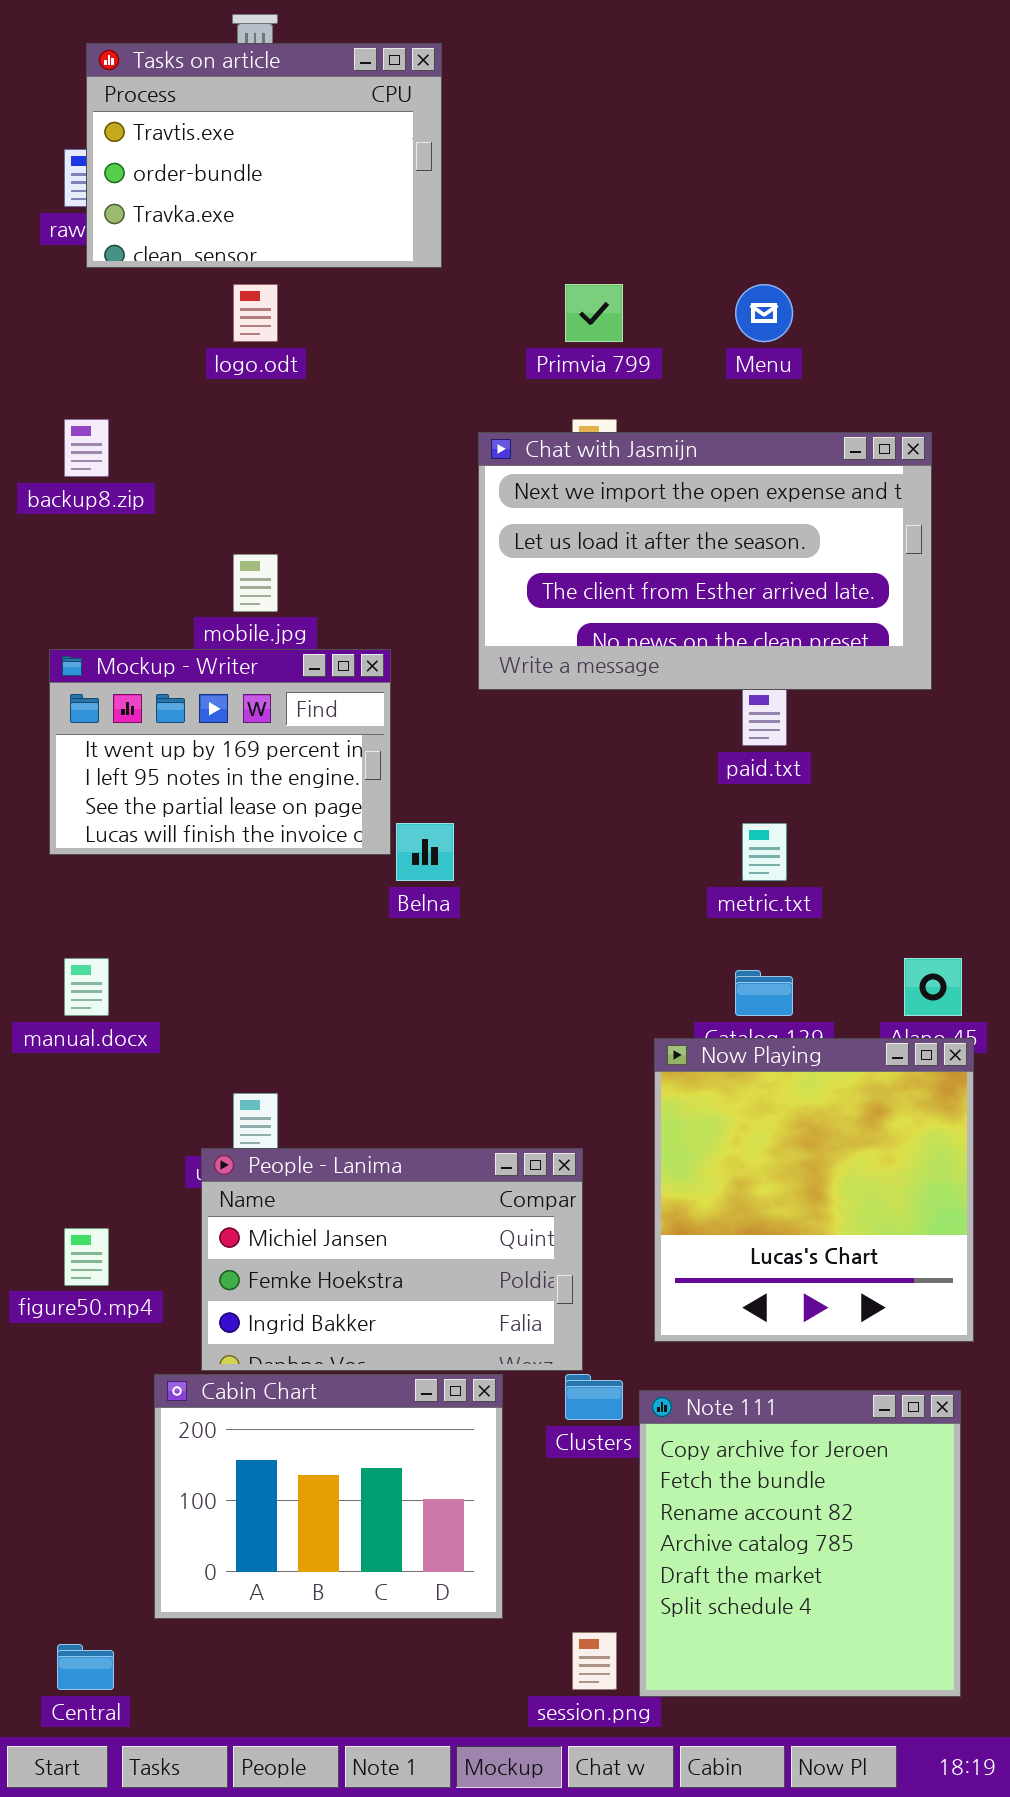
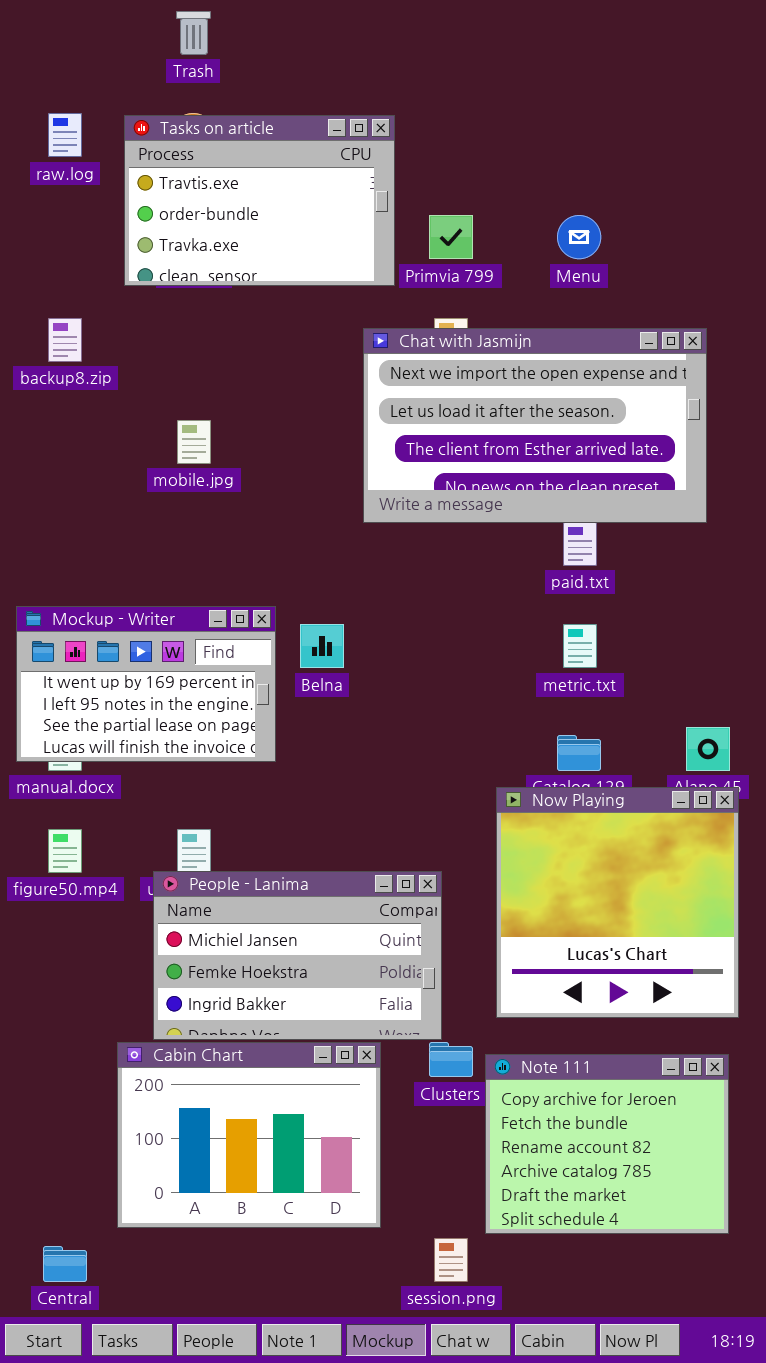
Tasks on article: [86,43,442,268] -> [124,115,395,286], moved
Mockup - Writer: [49,649,391,855] -> [16,606,276,762], moved
figure50.mp4: [64,1228,109,1286] -> [48,829,82,873], moved
Note 111: [639,1390,961,1697] -> [485,1054,729,1234], resized

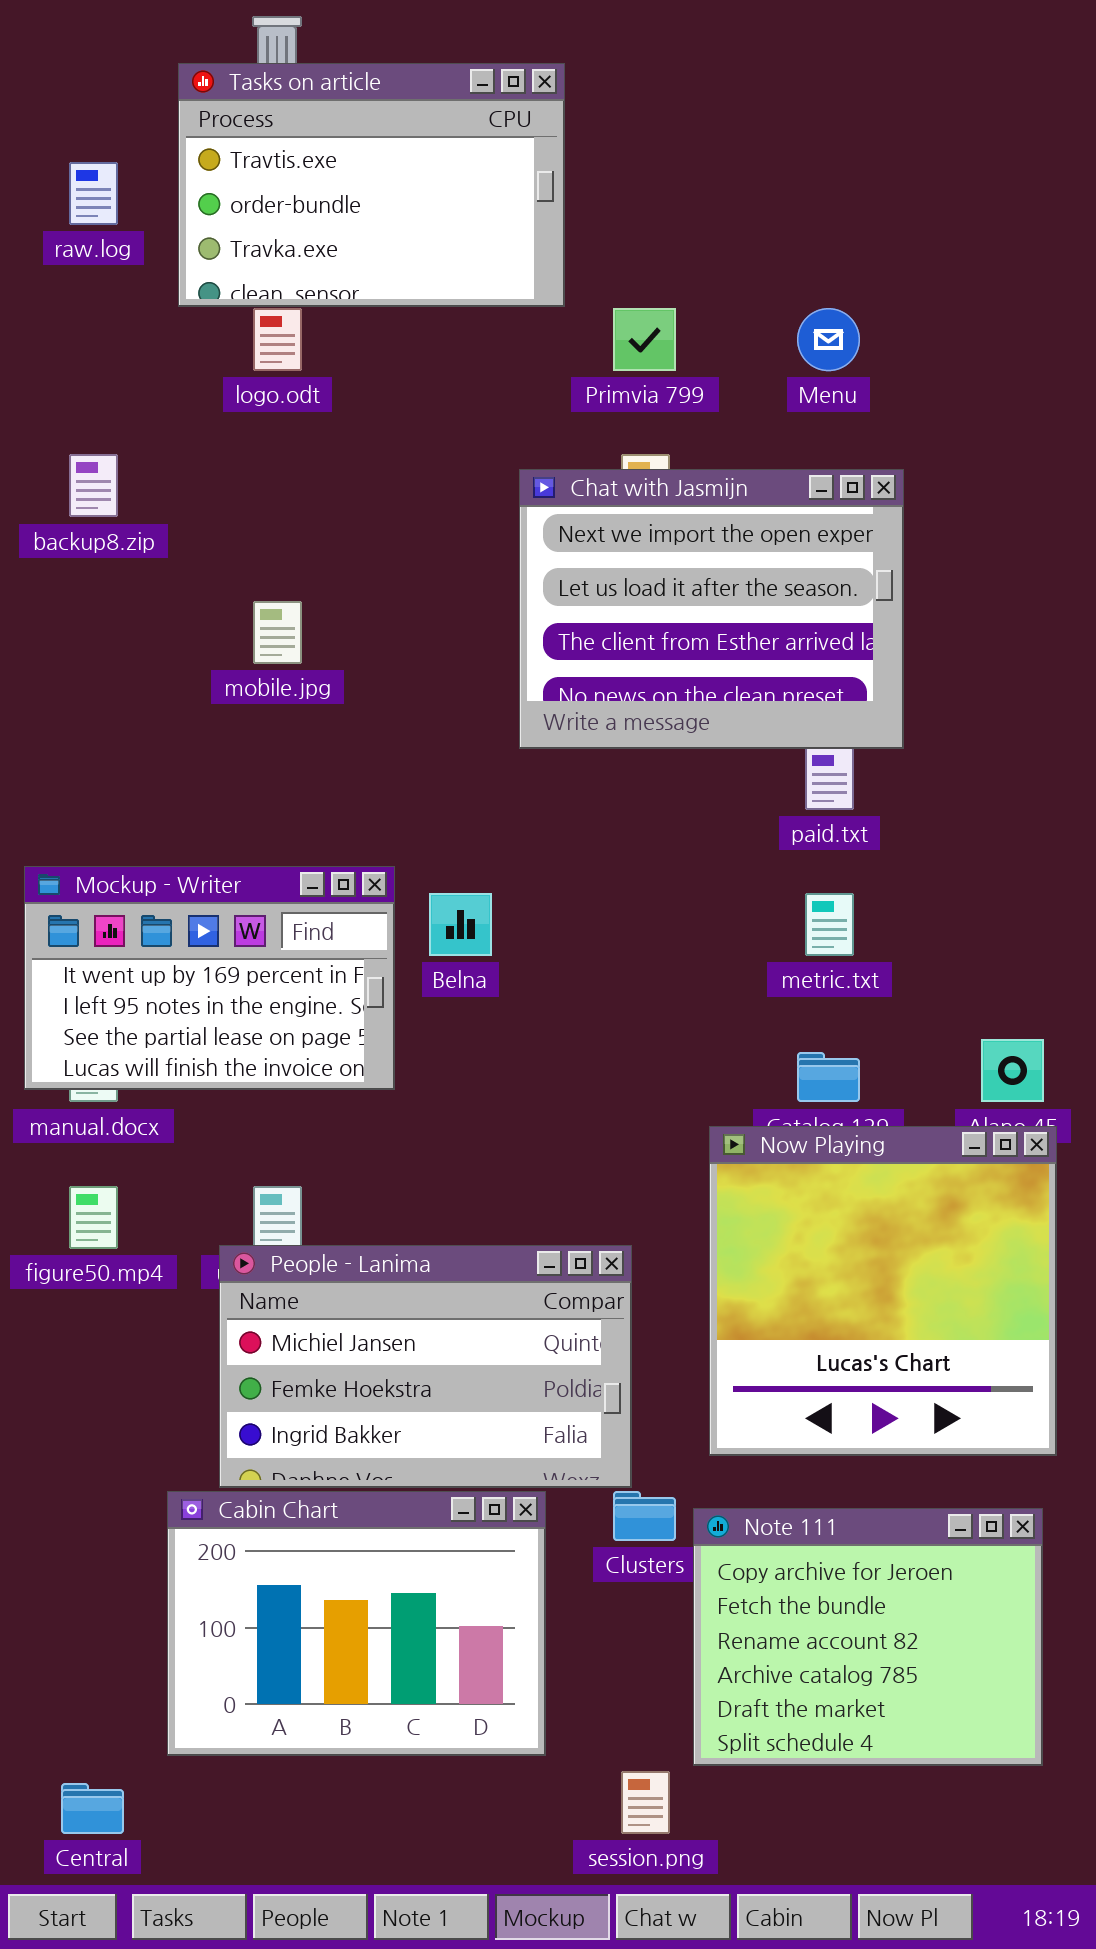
Tasks on article: [124,115,395,286] -> [178,63,565,307], moved
Chat with Jasmijn: [363,328,707,523] -> [519,469,904,749], resized

